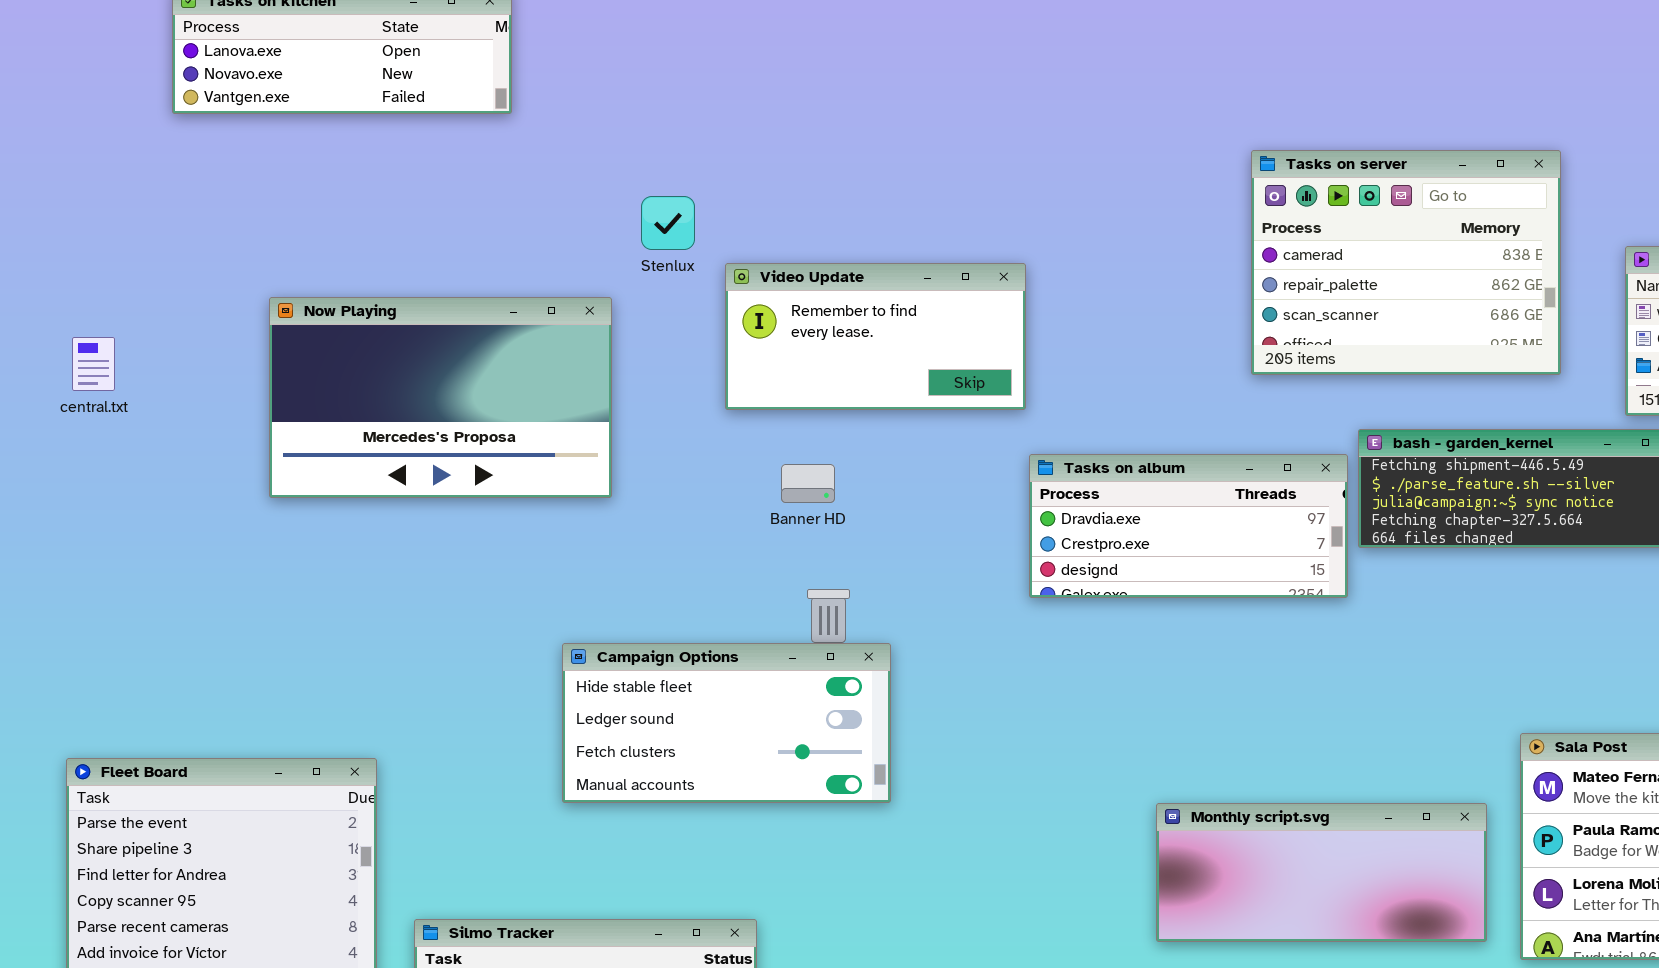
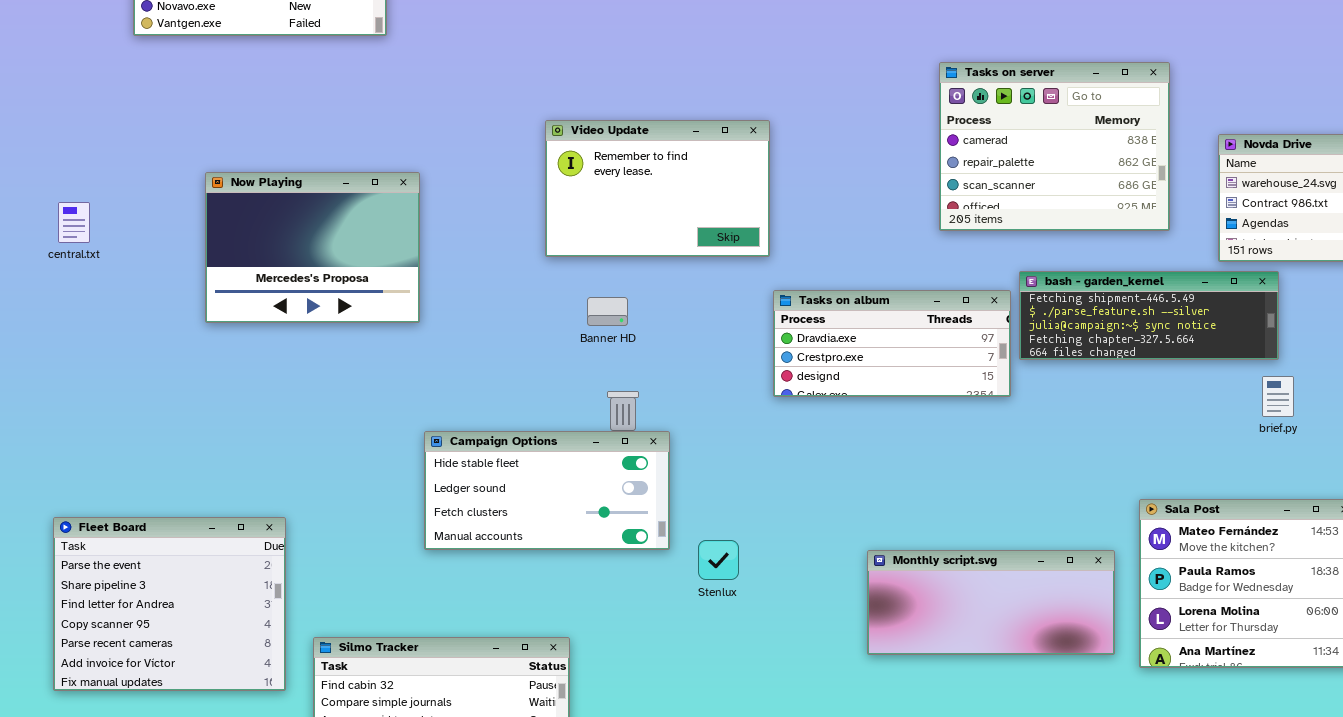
Stenlux: [641,196,695,250] -> [698,540,739,580], moved
Video Update: [725,263,1026,410] -> [545,120,770,257], resized
Now Playing: [269,297,612,498] -> [205,172,420,323], resized

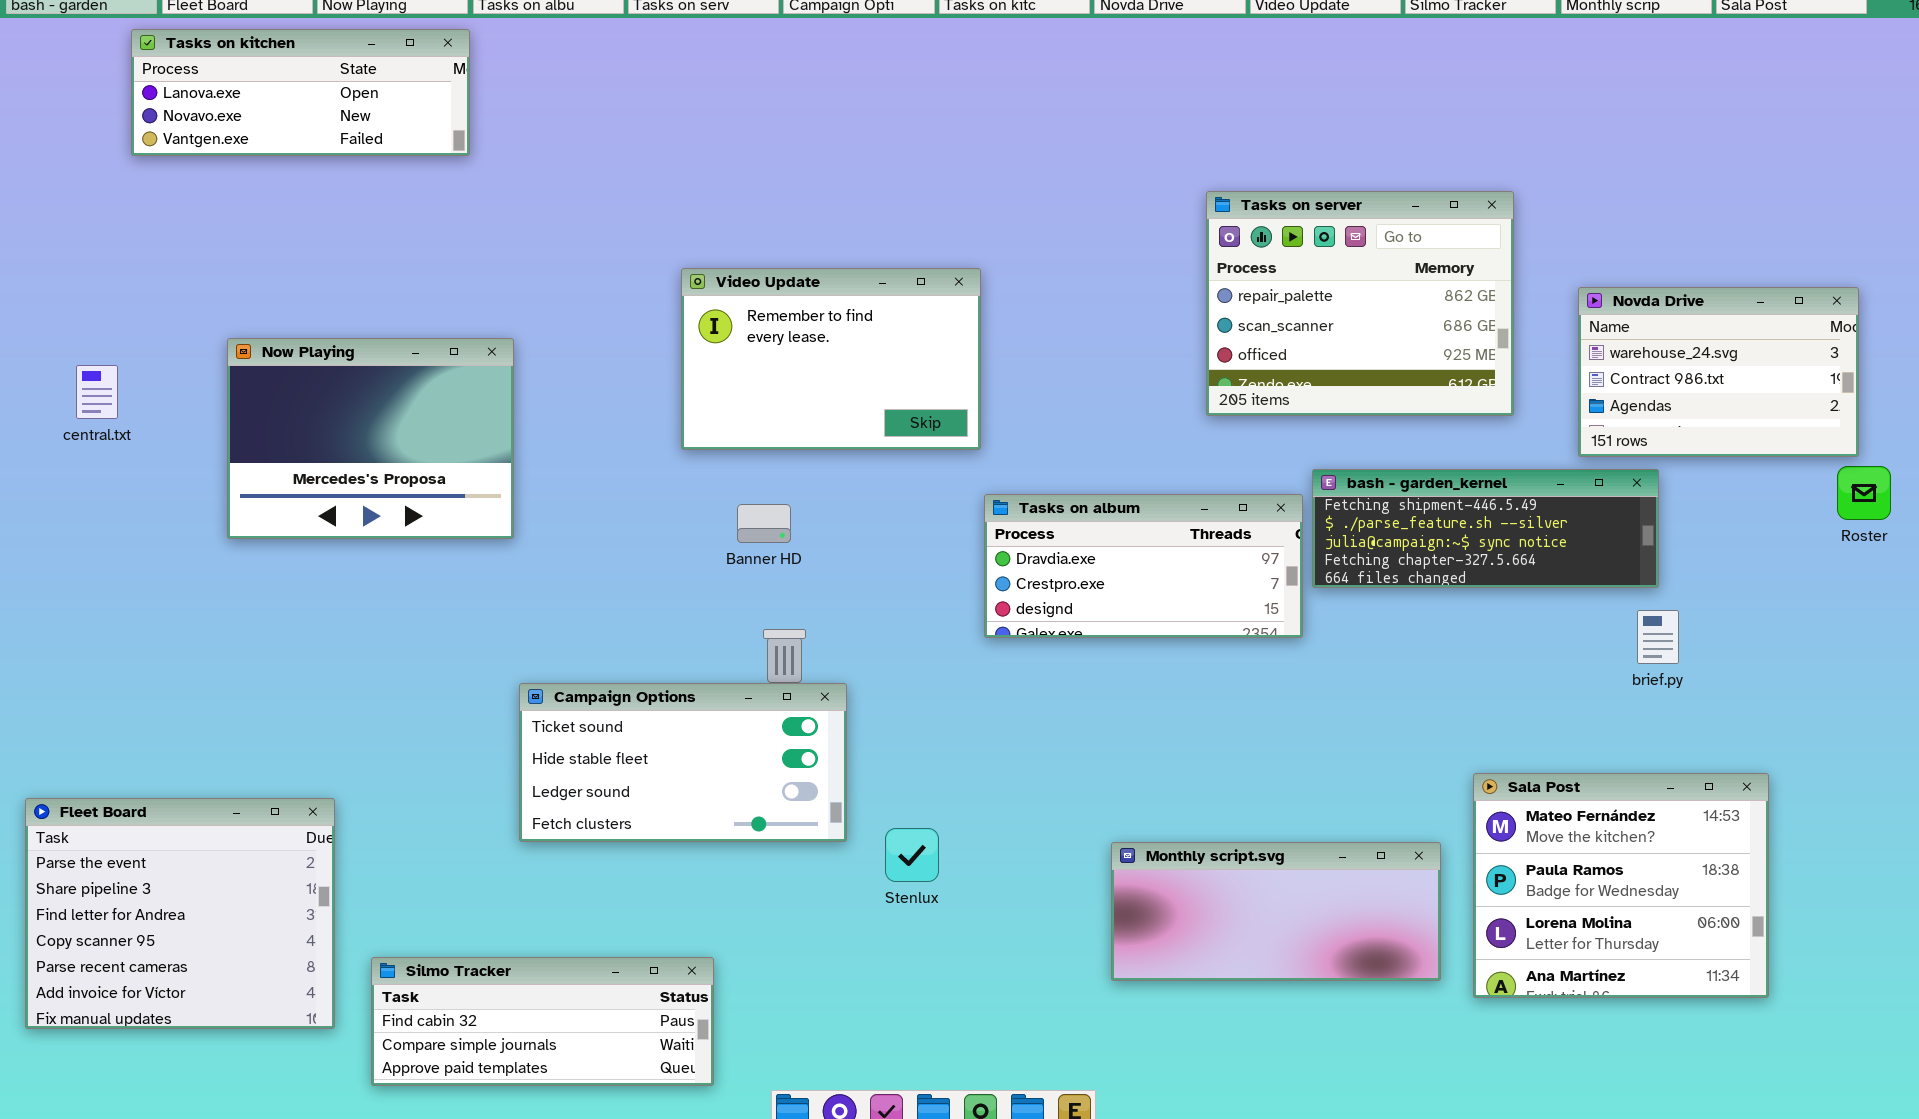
Tasks on server: [939,62,1170,231] -> [1206,191,1514,416], scrolled down 1 row
central.txt: [58,202,90,243] -> [76,365,118,419], moved
Campaign Options: [424,431,670,550] -> [519,683,847,842], scrolled up 1 row

